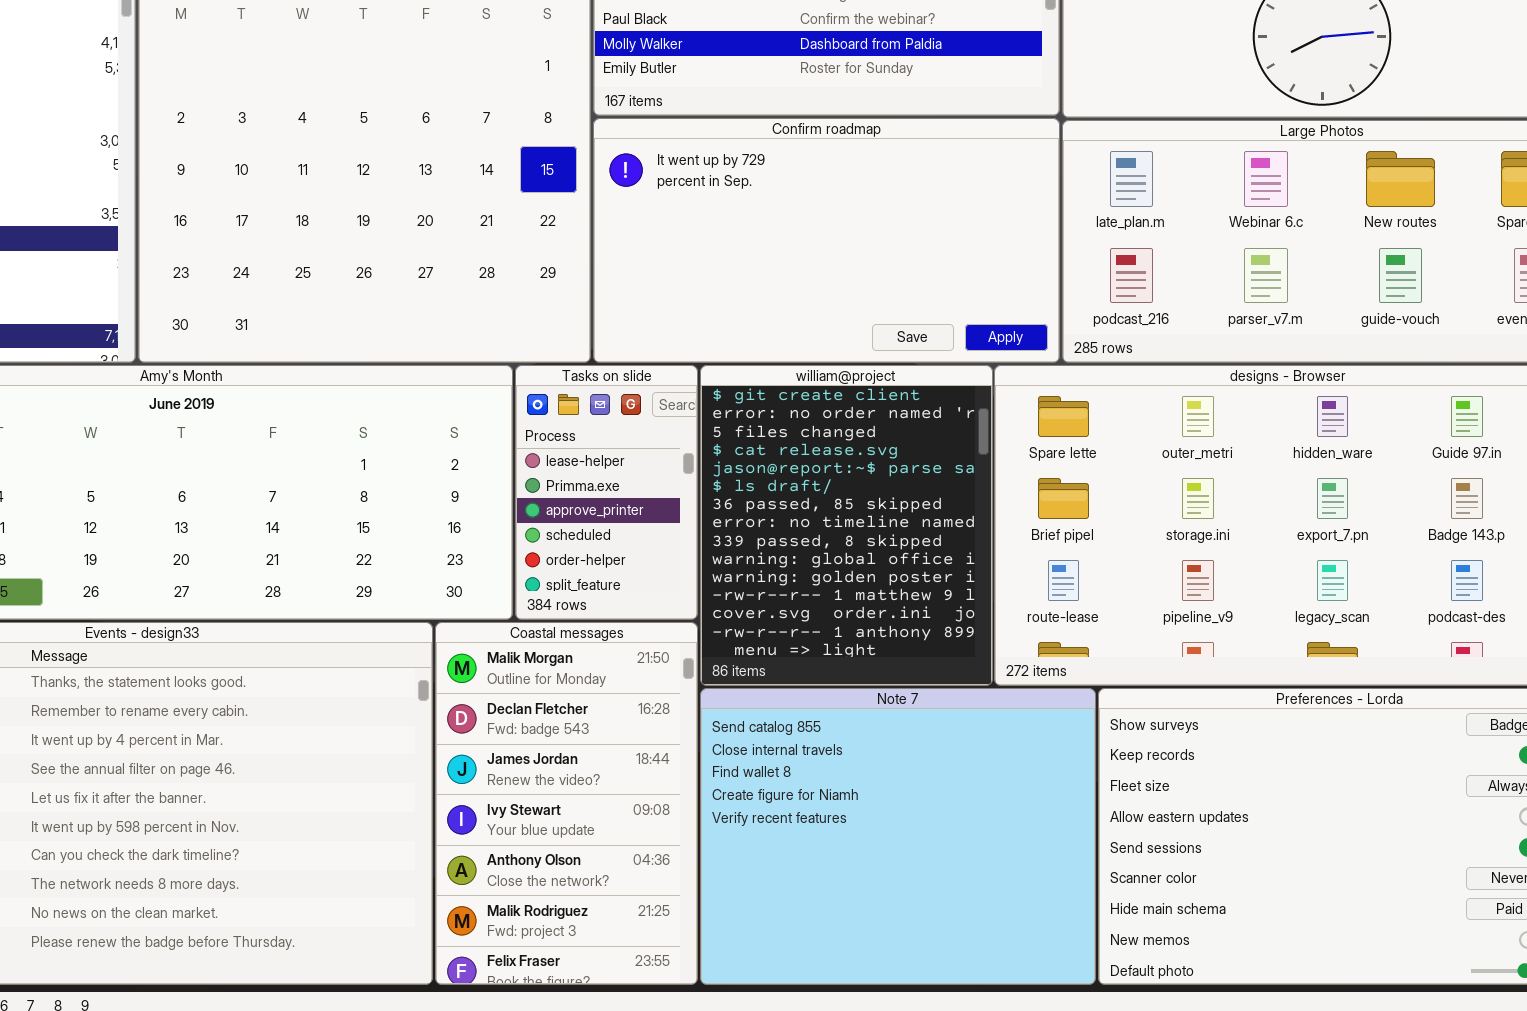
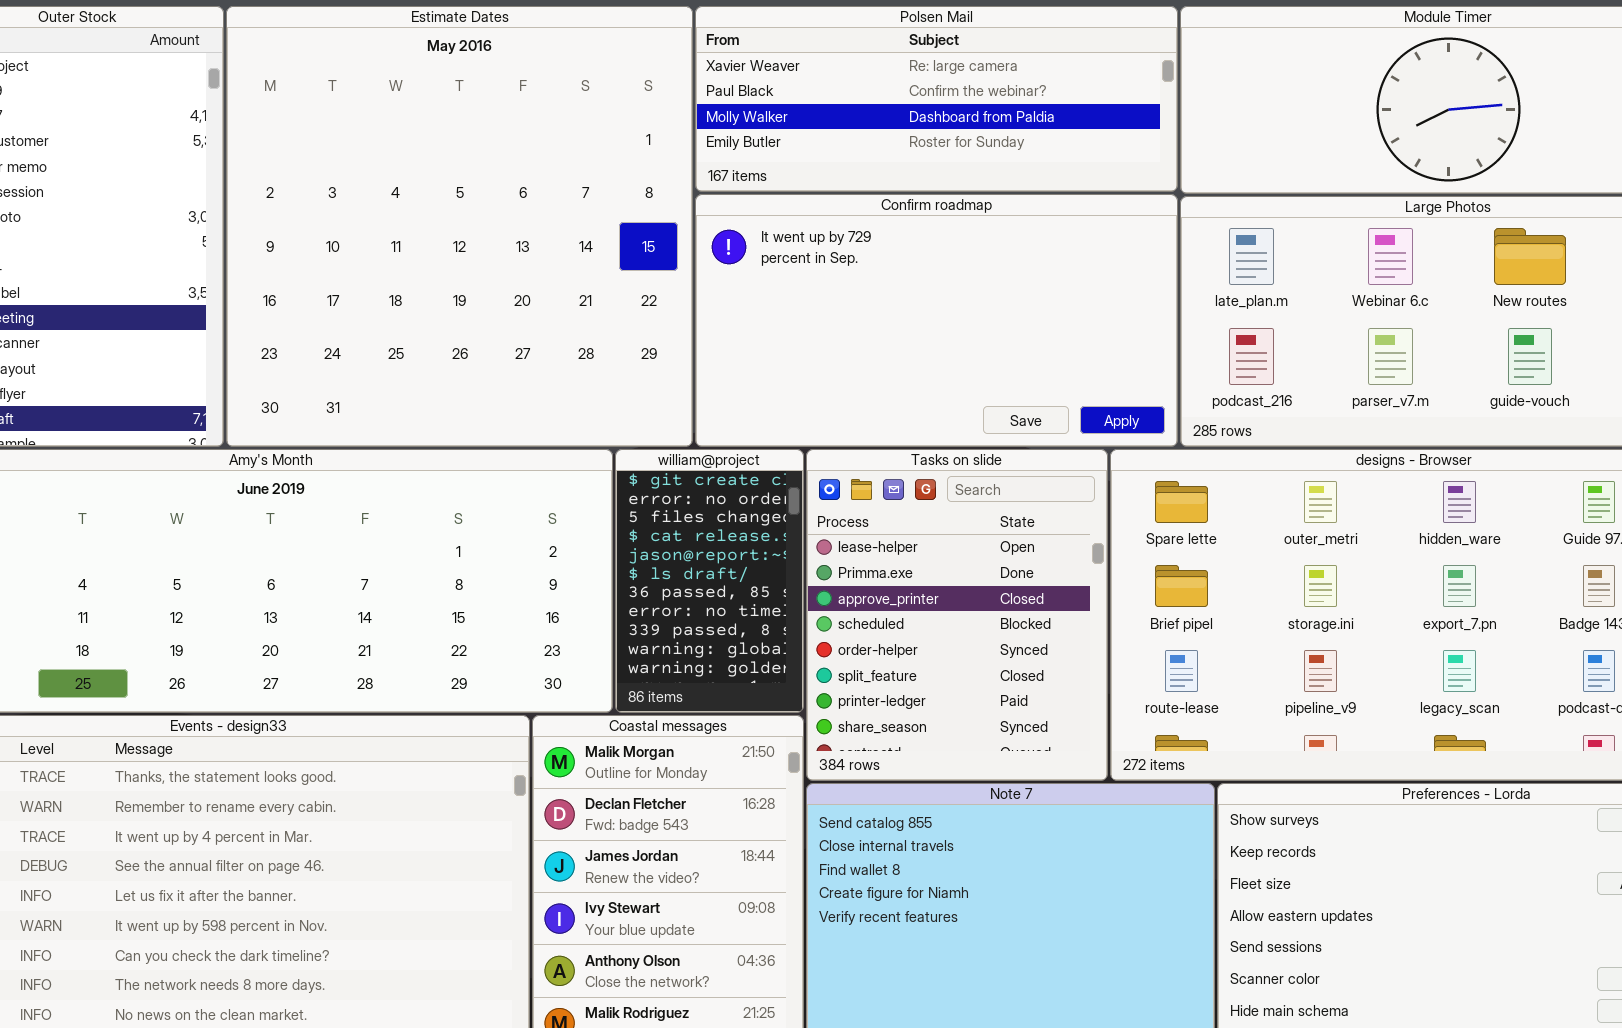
Tasks on slide: [515,365,698,620] -> [806,449,1108,781], moved, resized
william@project: [700,365,993,686] -> [615,449,804,713], moved, resized

